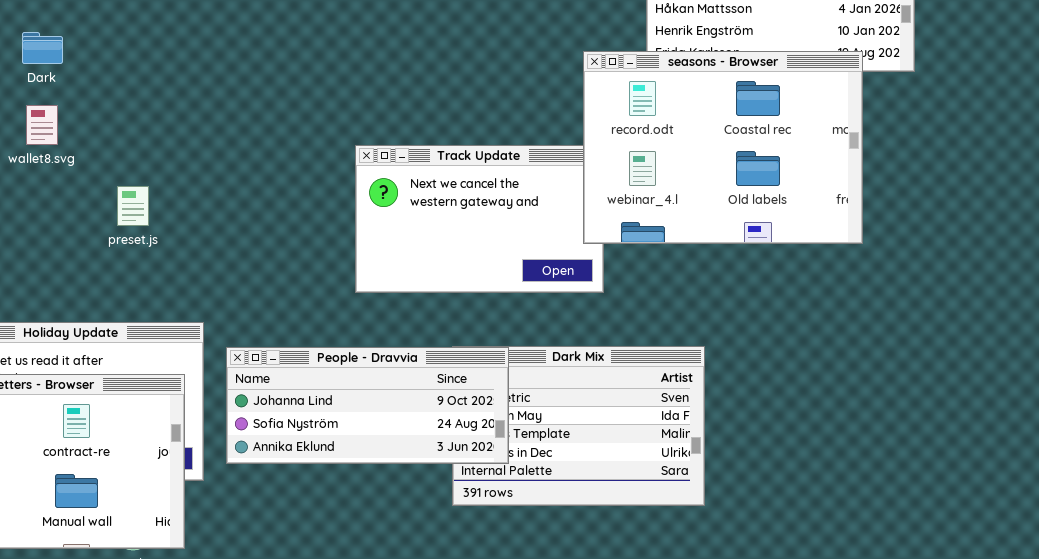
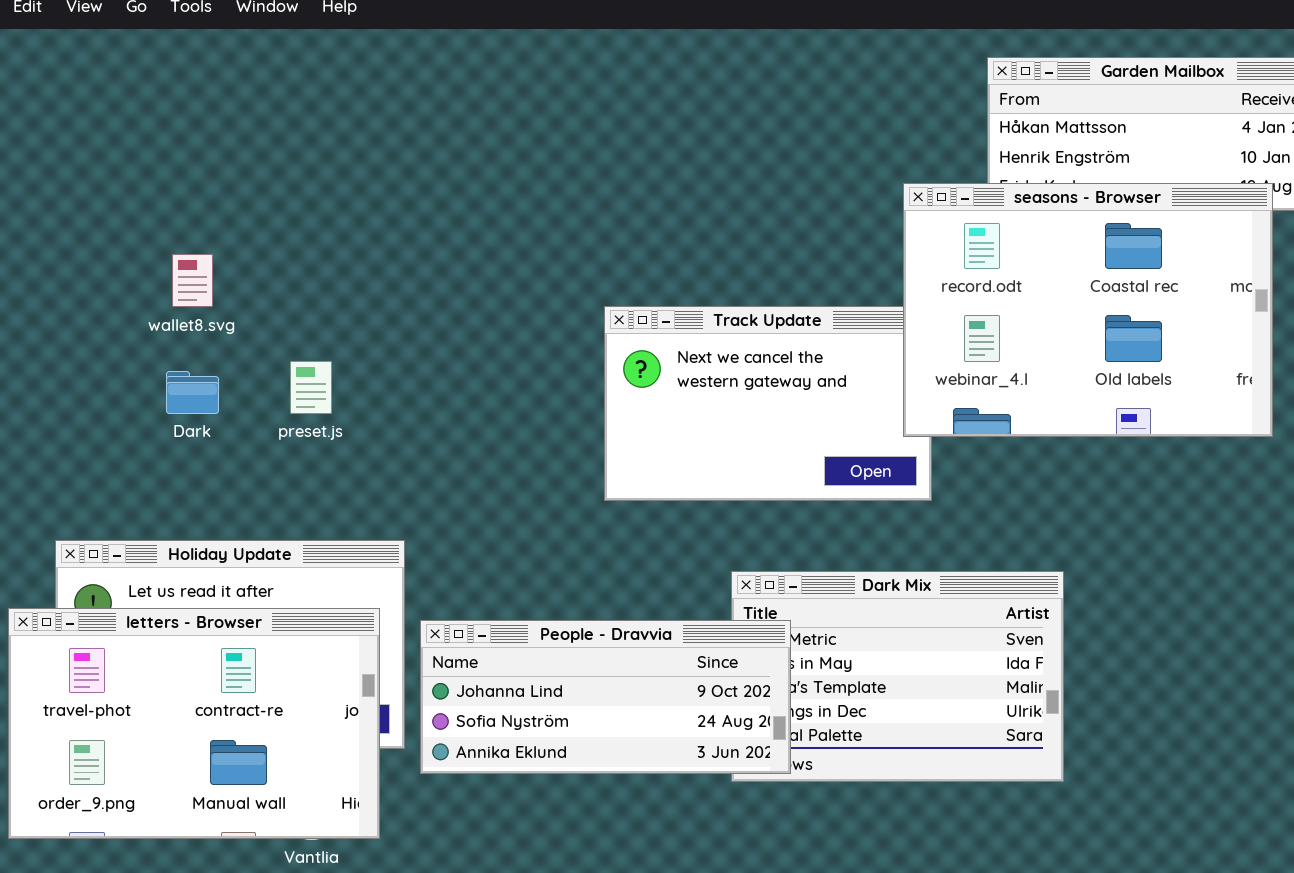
Dark: [22,32,63,64] -> [166,371,219,414], moved
People - Dravvia: [226,347,509,464] -> [420,620,791,774], moved

